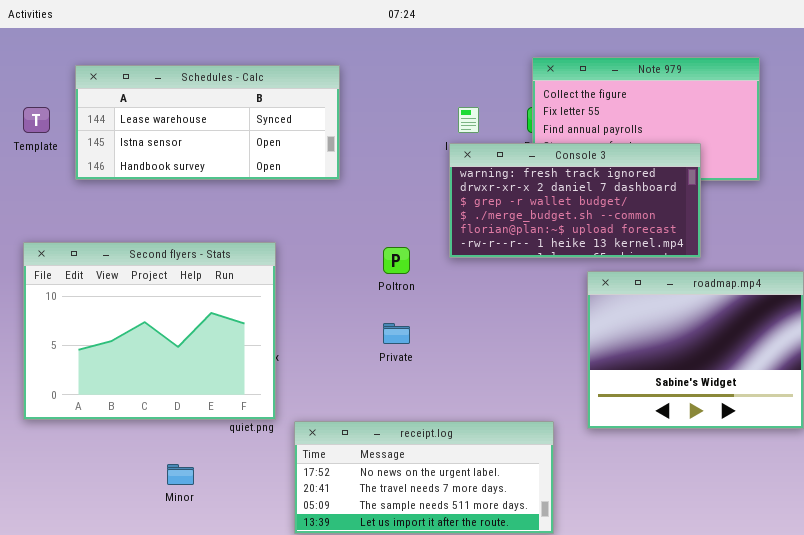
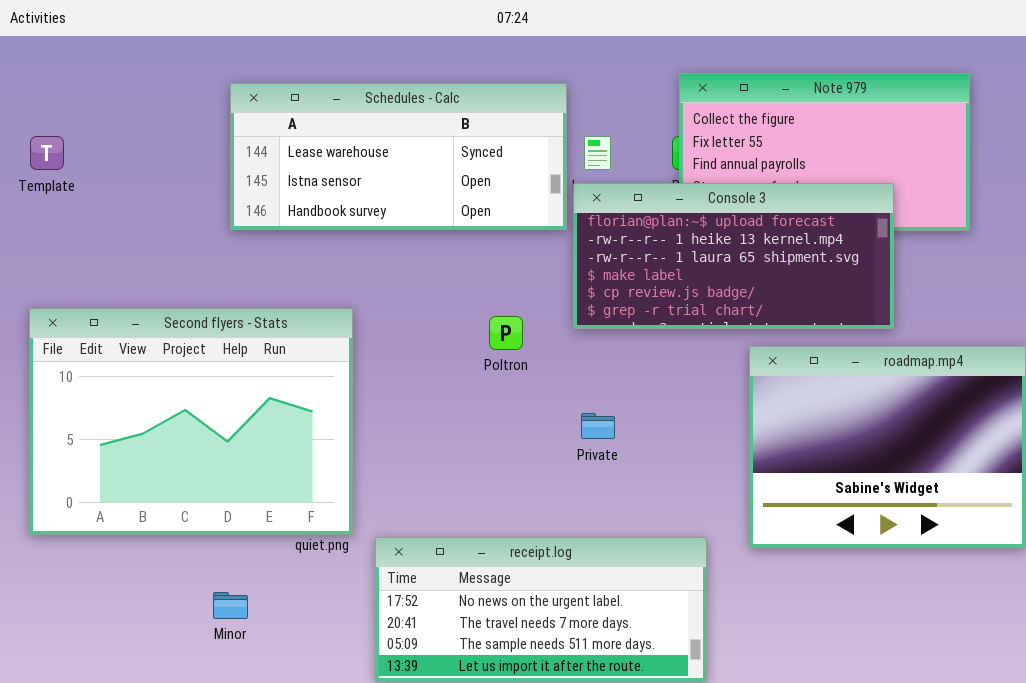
Schedules - Calc: [75,65,340,180] -> [230,83,567,230], moved
Console 3: [449,143,701,258] -> [573,183,894,329], scrolled down 4 rows
Private: [383,323,410,344] -> [581,413,615,439], moved

